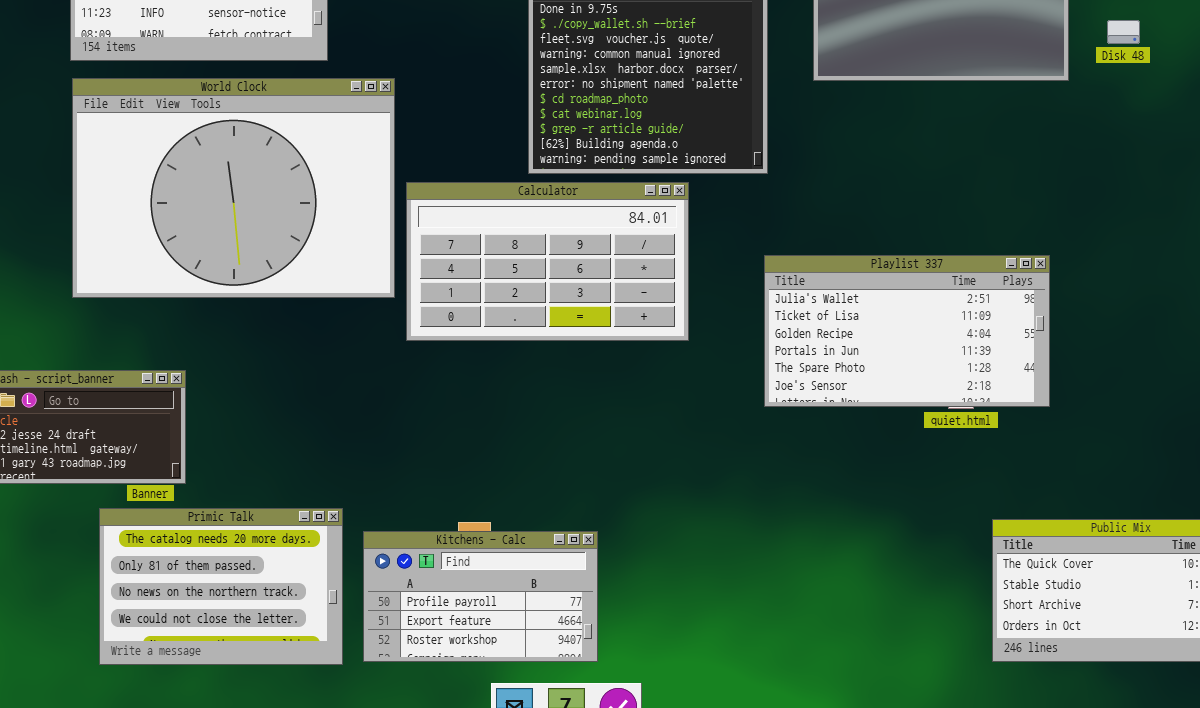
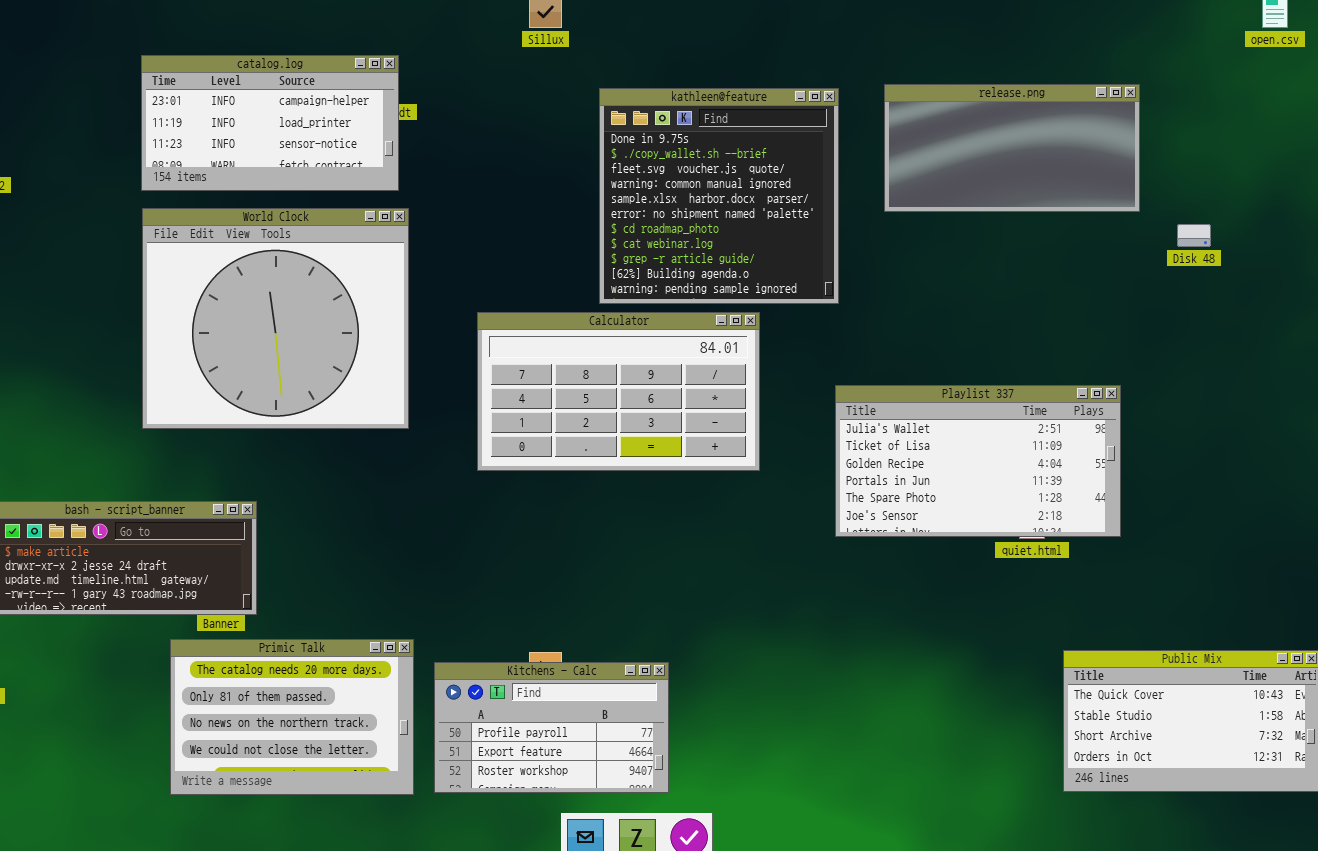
Disk 48: [1107,20,1140,44] -> [1177,224,1211,247], moved
World Clock: [72,78,395,298] -> [142,208,409,429], resized

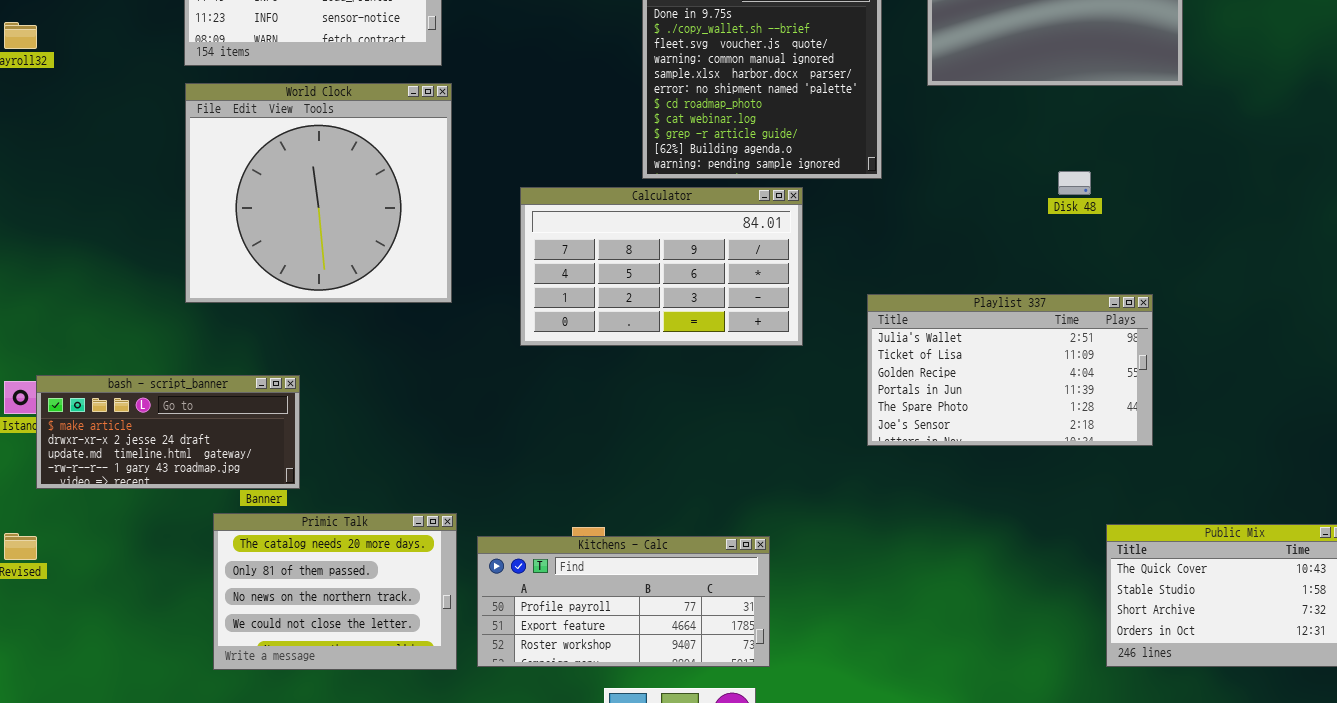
Disk 48: [1177,224,1211,247] -> [1058,171,1091,195], moved
Playlist 337: [835,385,1121,537] -> [867,294,1153,446], moved
Kitchens - Calc: [434,662,669,793] -> [477,536,770,667], resized

